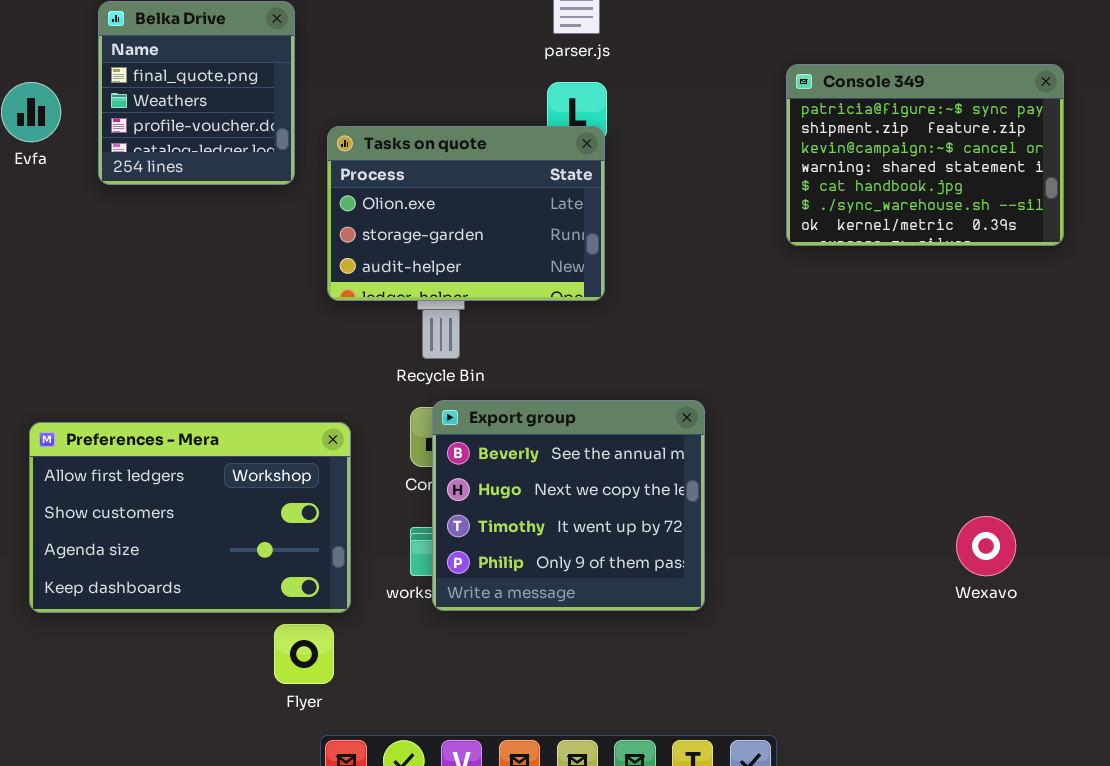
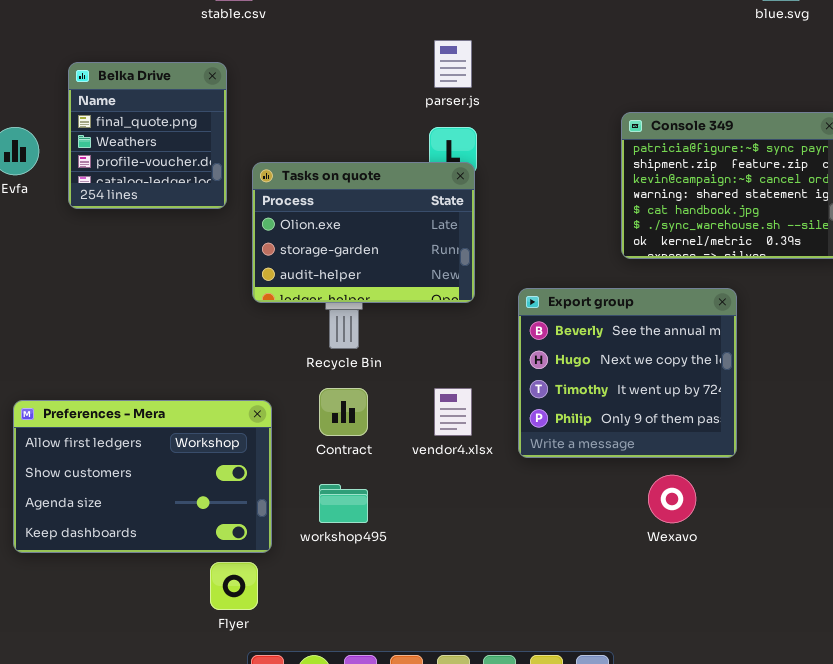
Export group: [432,400,705,611] -> [518,288,737,458], moved
Wexavo: [956,516,1016,576] -> [648,475,696,523], moved

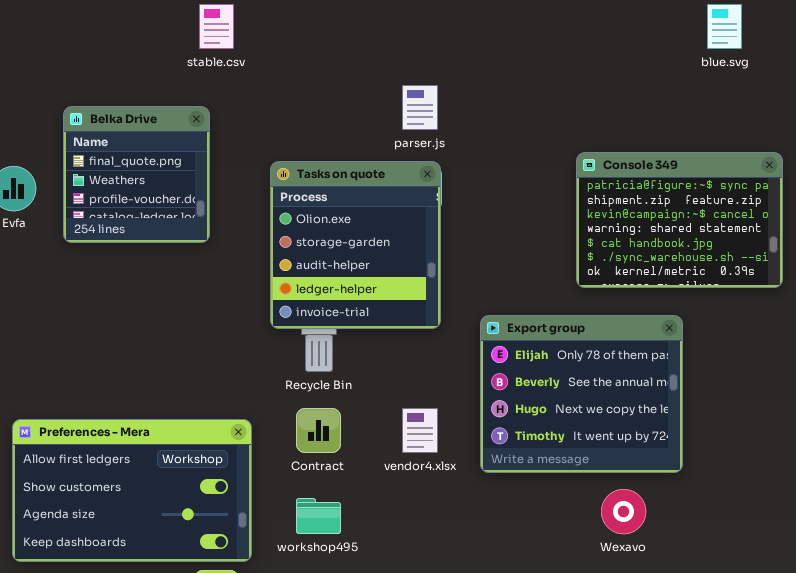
Tasks on quote: [252,162,475,303] -> [270,161,441,329], resized
Export group: [518,288,737,458] -> [480,315,683,473], scrolled up 1 row

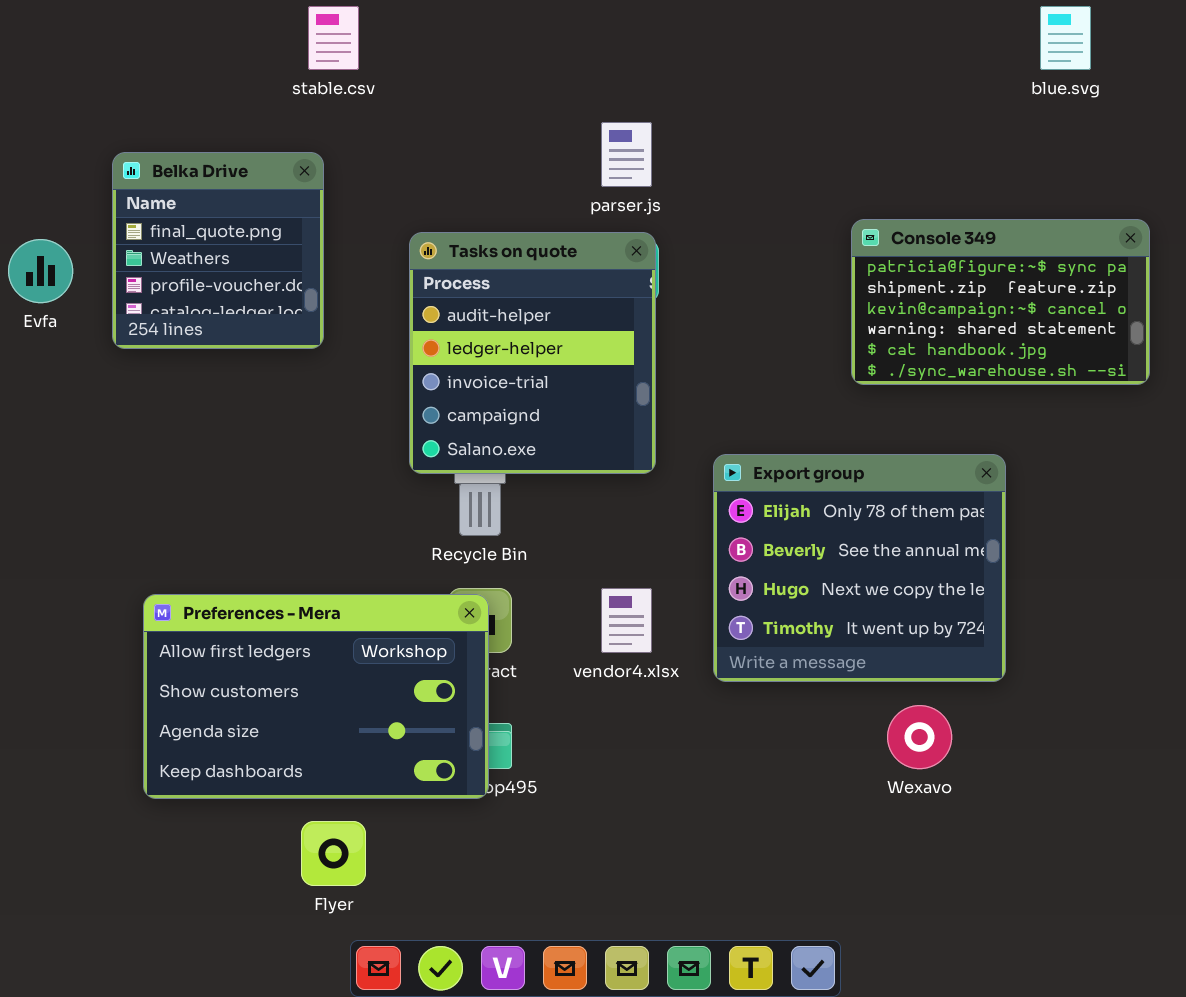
Console 349: [576,152,783,288] -> [851,219,1150,385], resized
Tasks on quote: [270,161,441,329] -> [409,232,656,474], scrolled down 2 rows
Preferences - Mera: [12,419,252,562] -> [143,594,489,799], moved

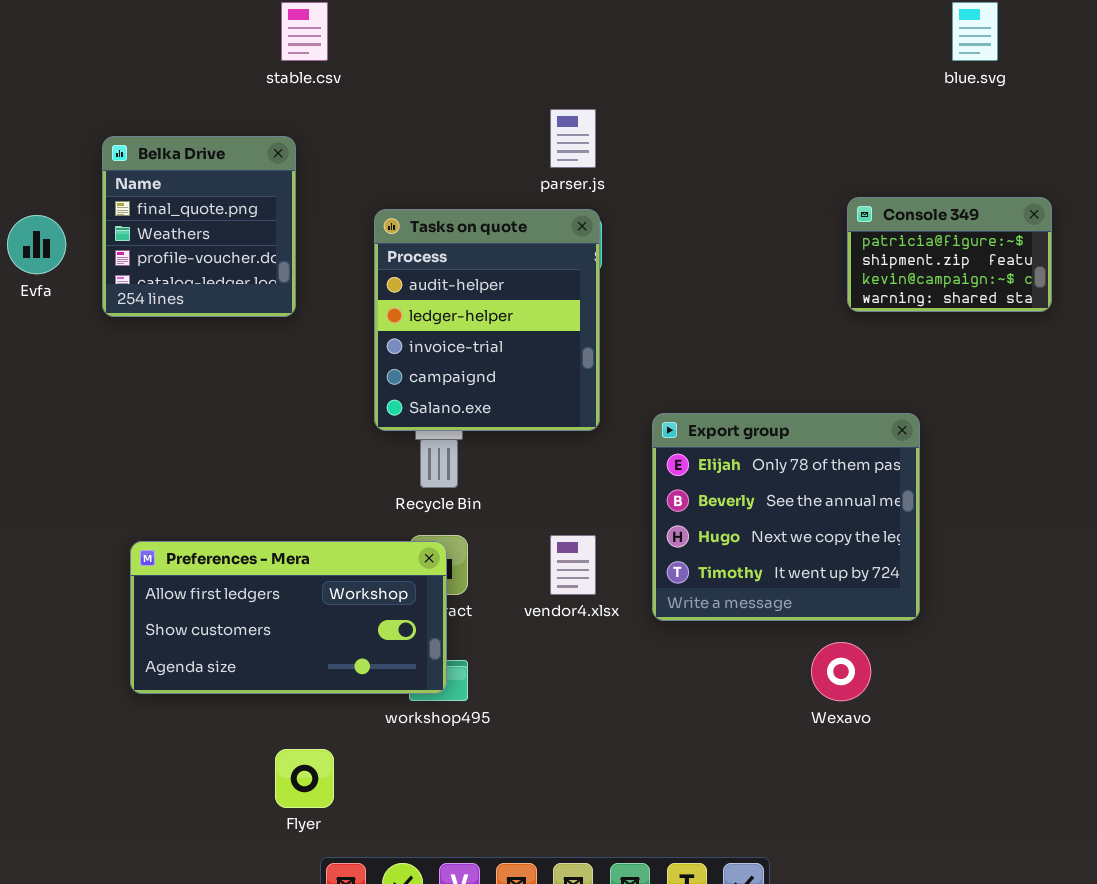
Console 349: [851,219,1150,385] -> [847,197,1052,312], resized
Preferences - Mera: [143,594,489,799] -> [130,541,447,694], resized

